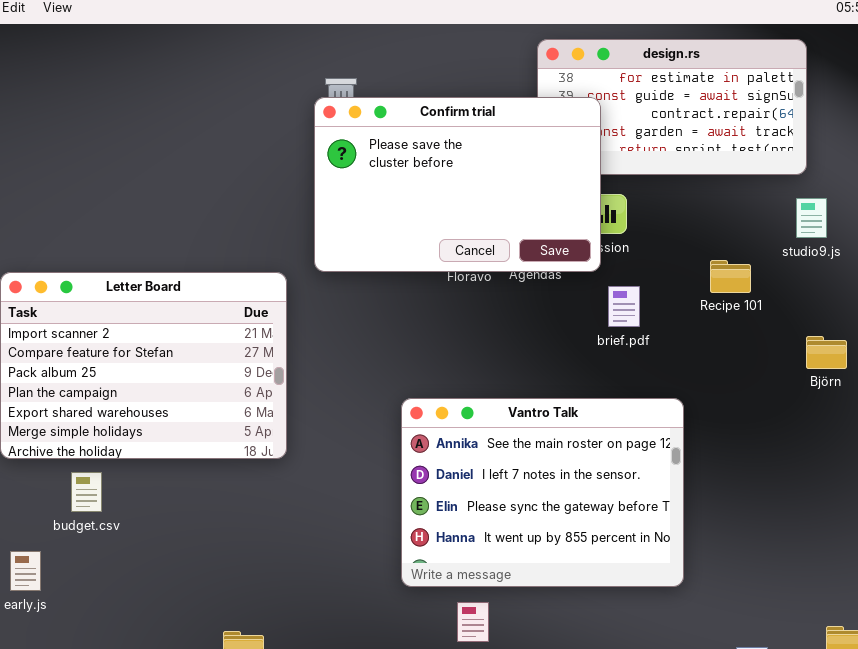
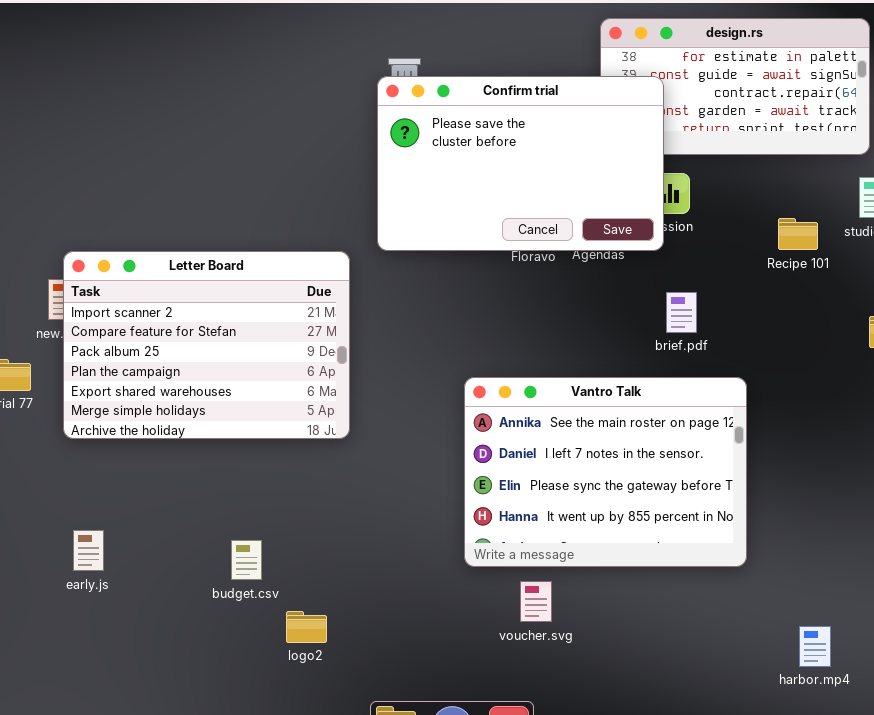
Recipe 101: [710,260,751,293] -> [778,218,818,250], moved
brief.pdf: [608,286,640,327] -> [666,292,697,333], moved
budget.csv: [71,472,102,512] -> [231,540,262,580], moved

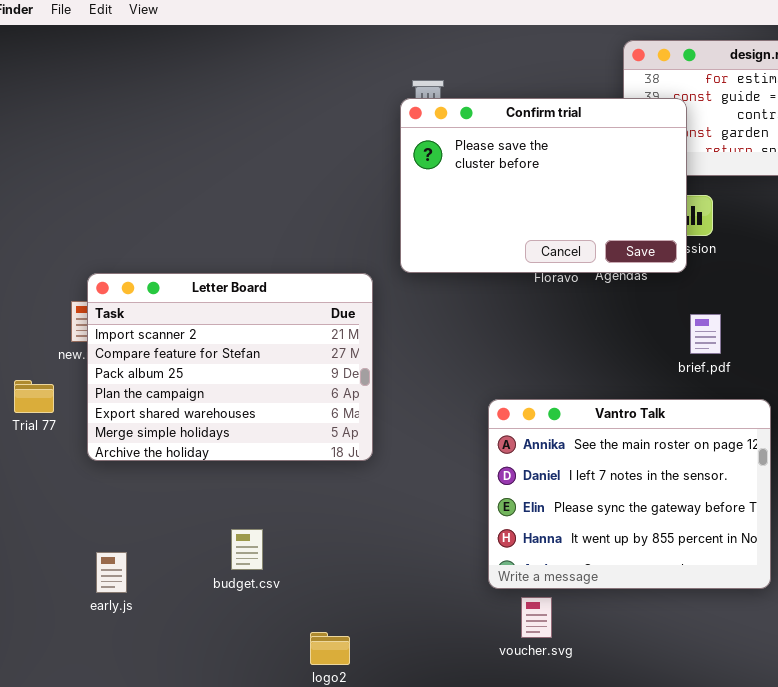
budget.csv: [231,540,262,580] -> [231,529,263,570], moved
voucher.svg: [520,581,552,622] -> [521,597,552,638], moved

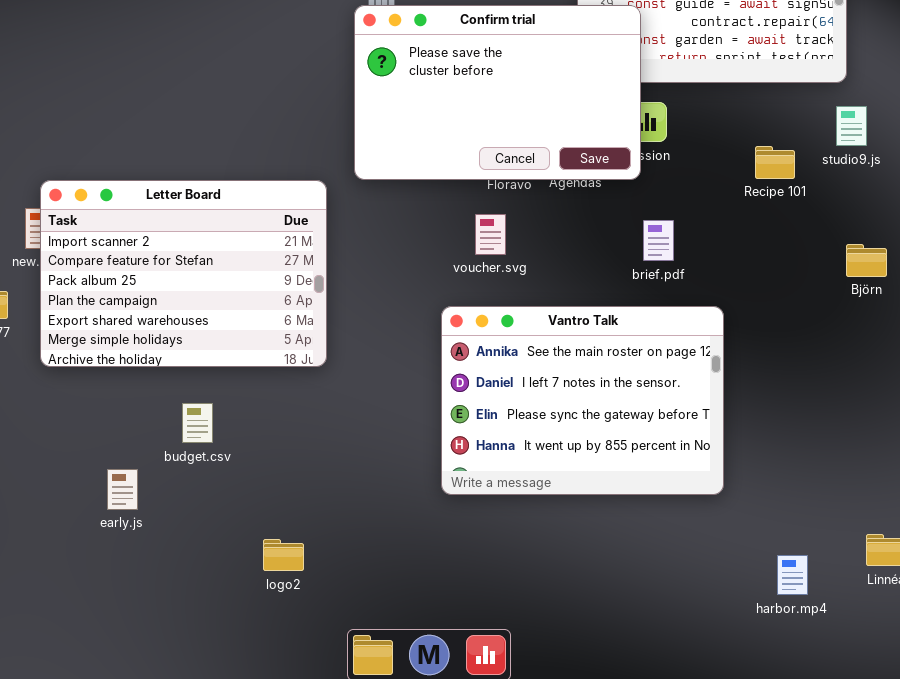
budget.csv: [231,529,263,570] -> [182,403,213,443], moved
early.js: [96,552,127,593] -> [107,469,138,510], moved
voucher.svg: [521,597,552,638] -> [475,214,506,255], moved

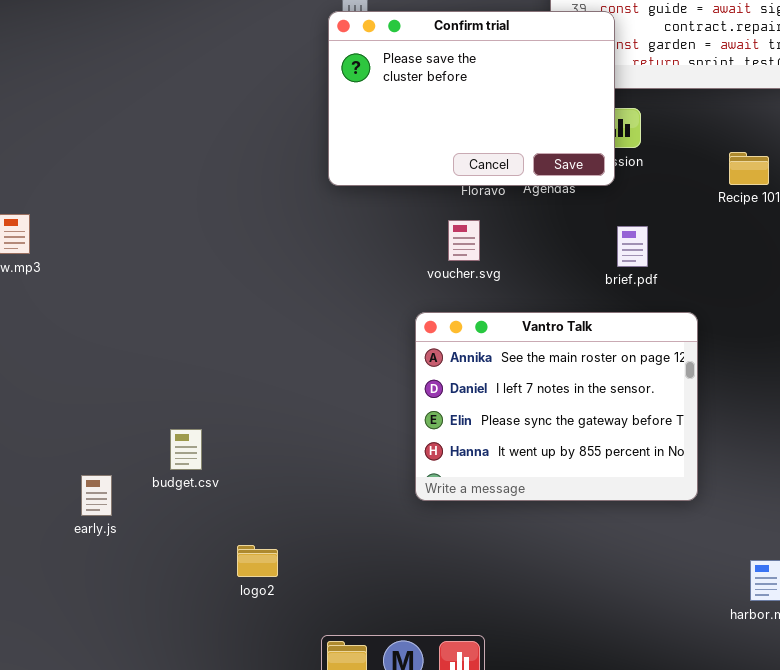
Letter Board: [40,180,327,367] -> none, closed
budget.csv: [182,403,213,443] -> [170,429,202,470], moved

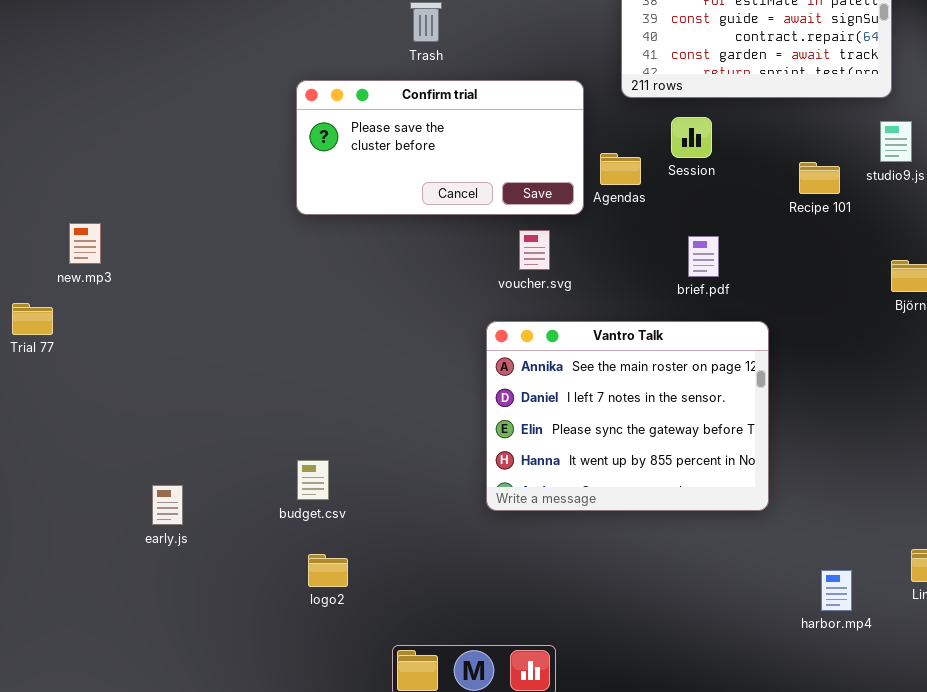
Confirm trial: [328,11,615,186] -> [296,80,584,215], moved, resized
budget.csv: [170,429,202,470] -> [297,460,329,500], moved

